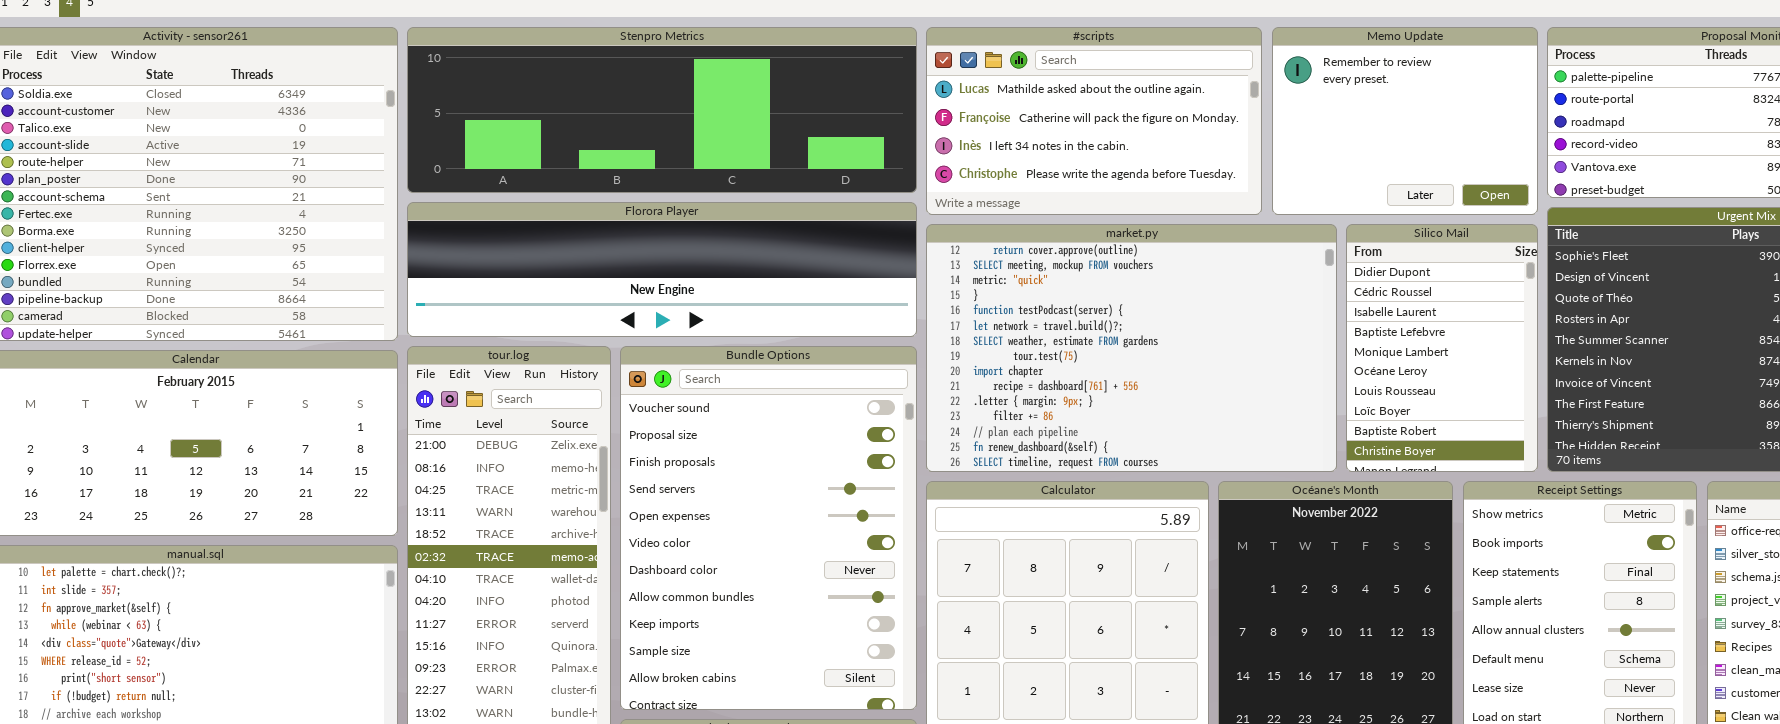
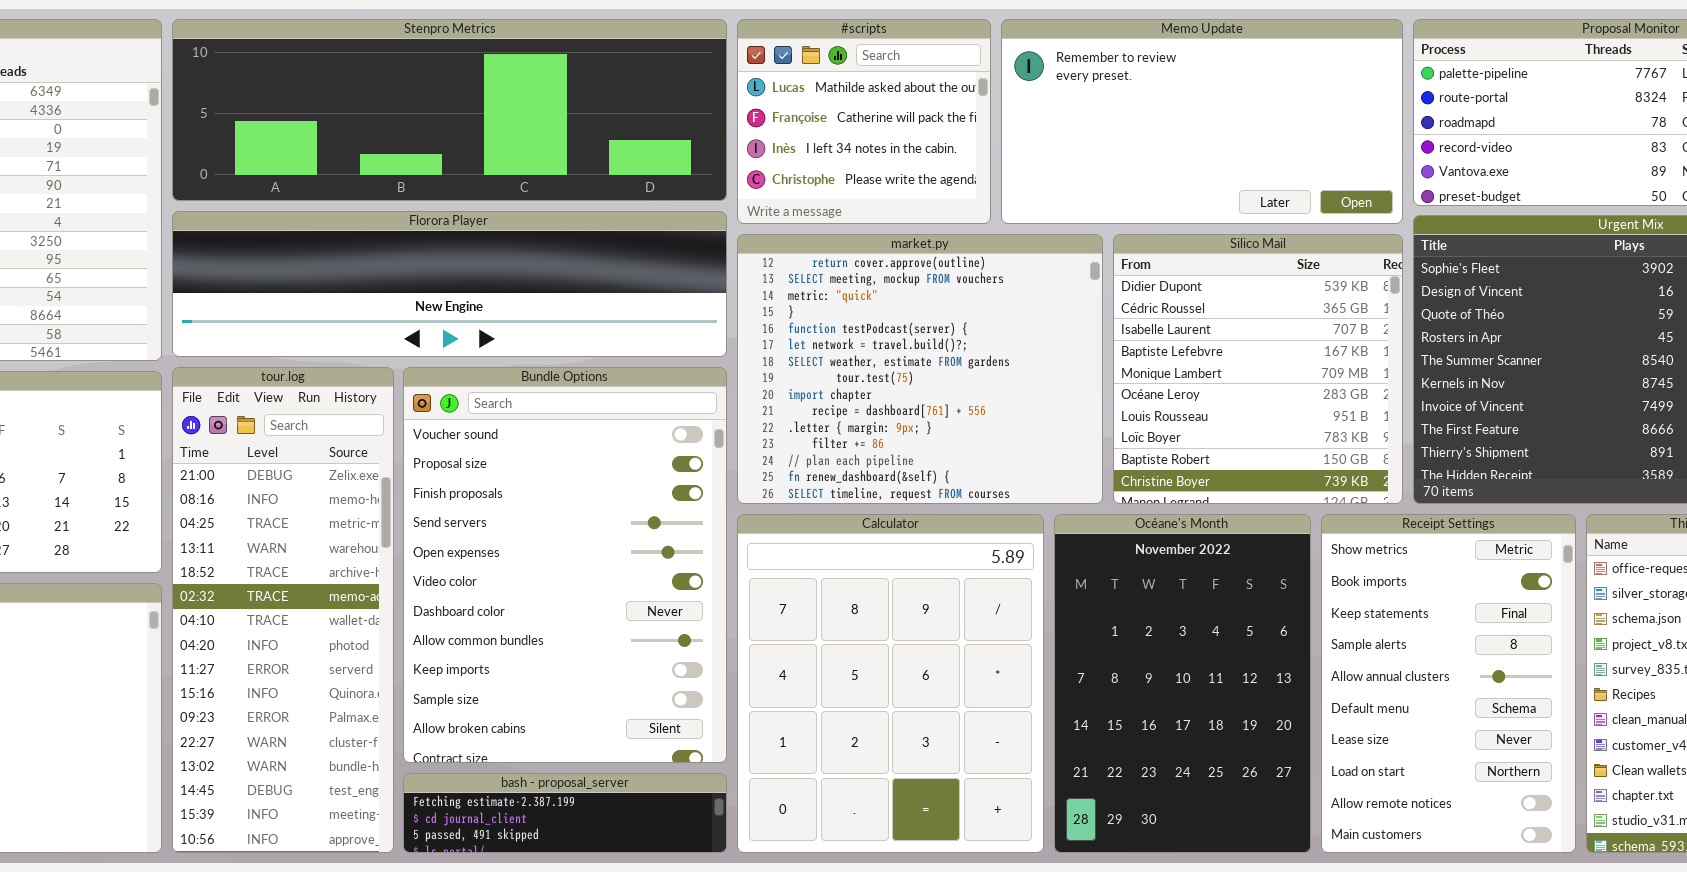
#scripts: [926,27,1262,215] -> [737,19,991,224], resized
Memo Update: [1272,27,1538,215] -> [1001,19,1403,224], resized
market.py: [926,224,1337,472] -> [737,234,1103,504], resized
Silico Mail: [1346,224,1538,472] -> [1113,234,1403,504], resized

